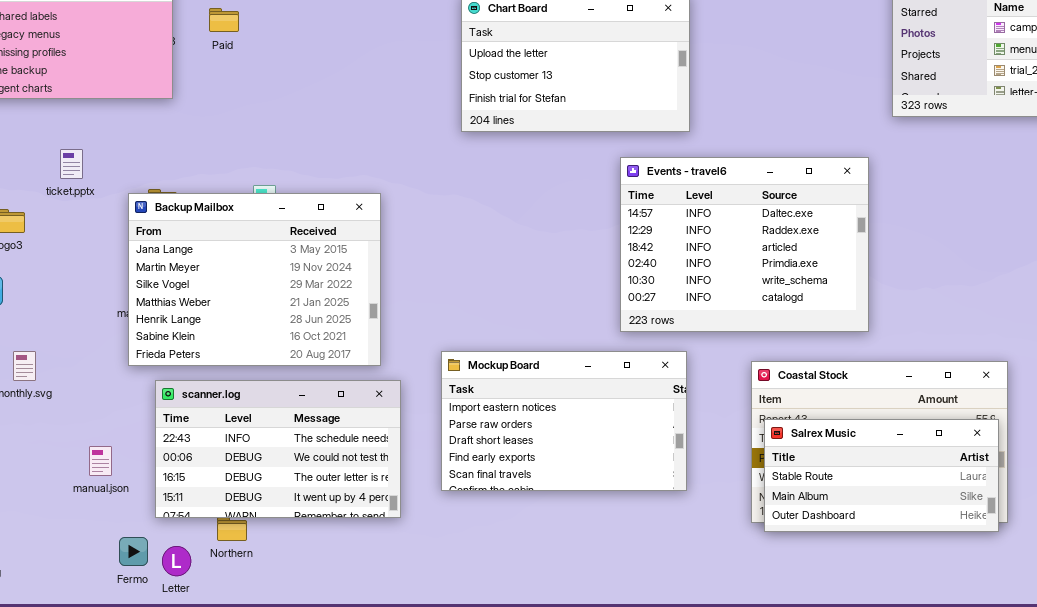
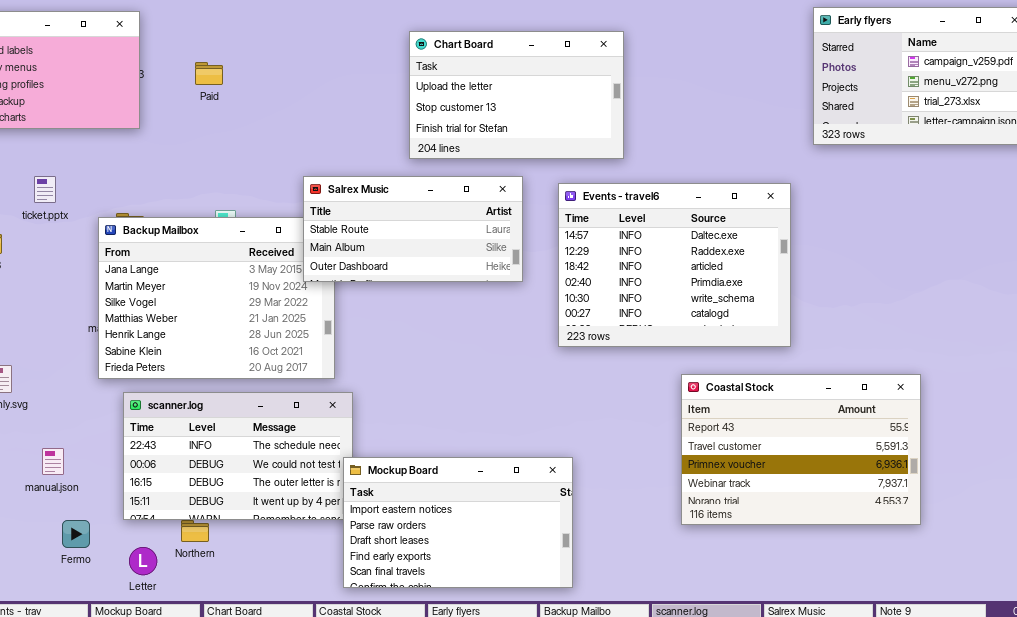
Paid: [209,8,239,32] -> [195,62,223,85], moved
Mockup Board: [441,351,687,491] -> [343,457,573,588], moved
Salrex Music: [764,419,999,532] -> [303,176,523,282], moved
manual.json: [89,446,112,476] -> [42,448,64,475], moved
Fermo: [119,537,148,566] -> [62,520,90,548], moved

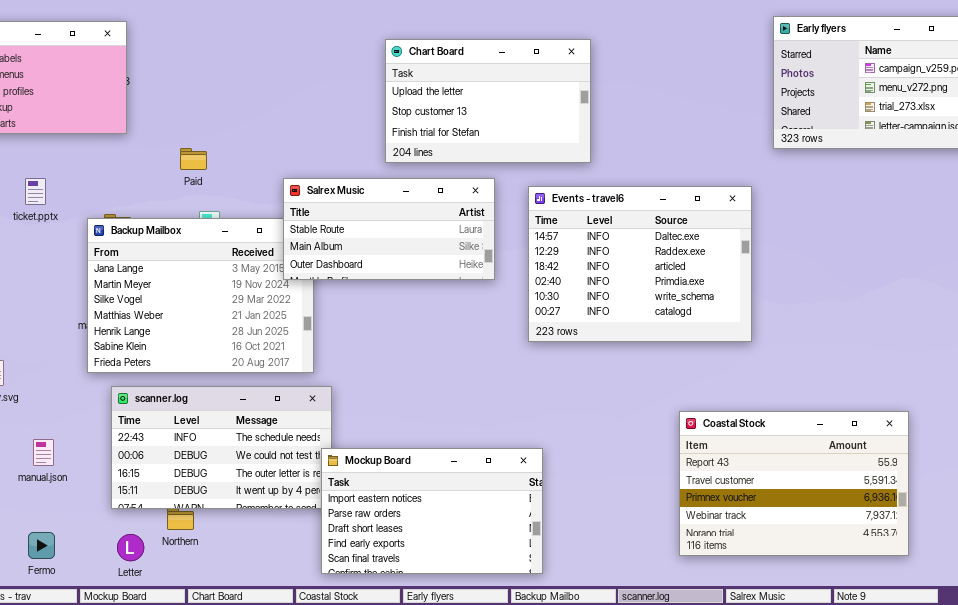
Paid: [195,62,223,85] -> [180,148,207,170], moved
Coastal Stock: [681,374,921,525] -> [679,411,909,556], moved
Fermo: [62,520,90,548] -> [28,532,55,559], moved

